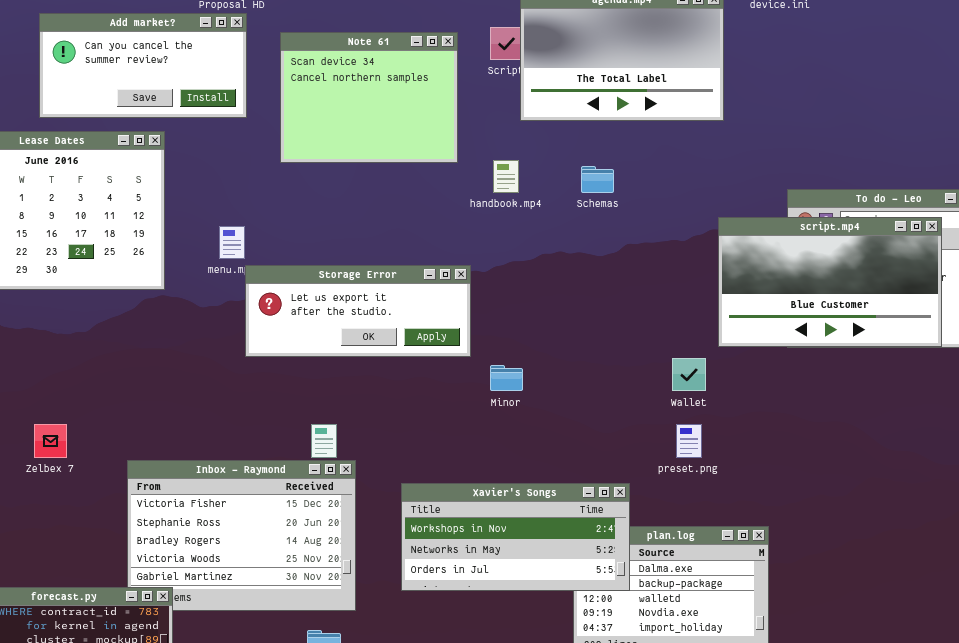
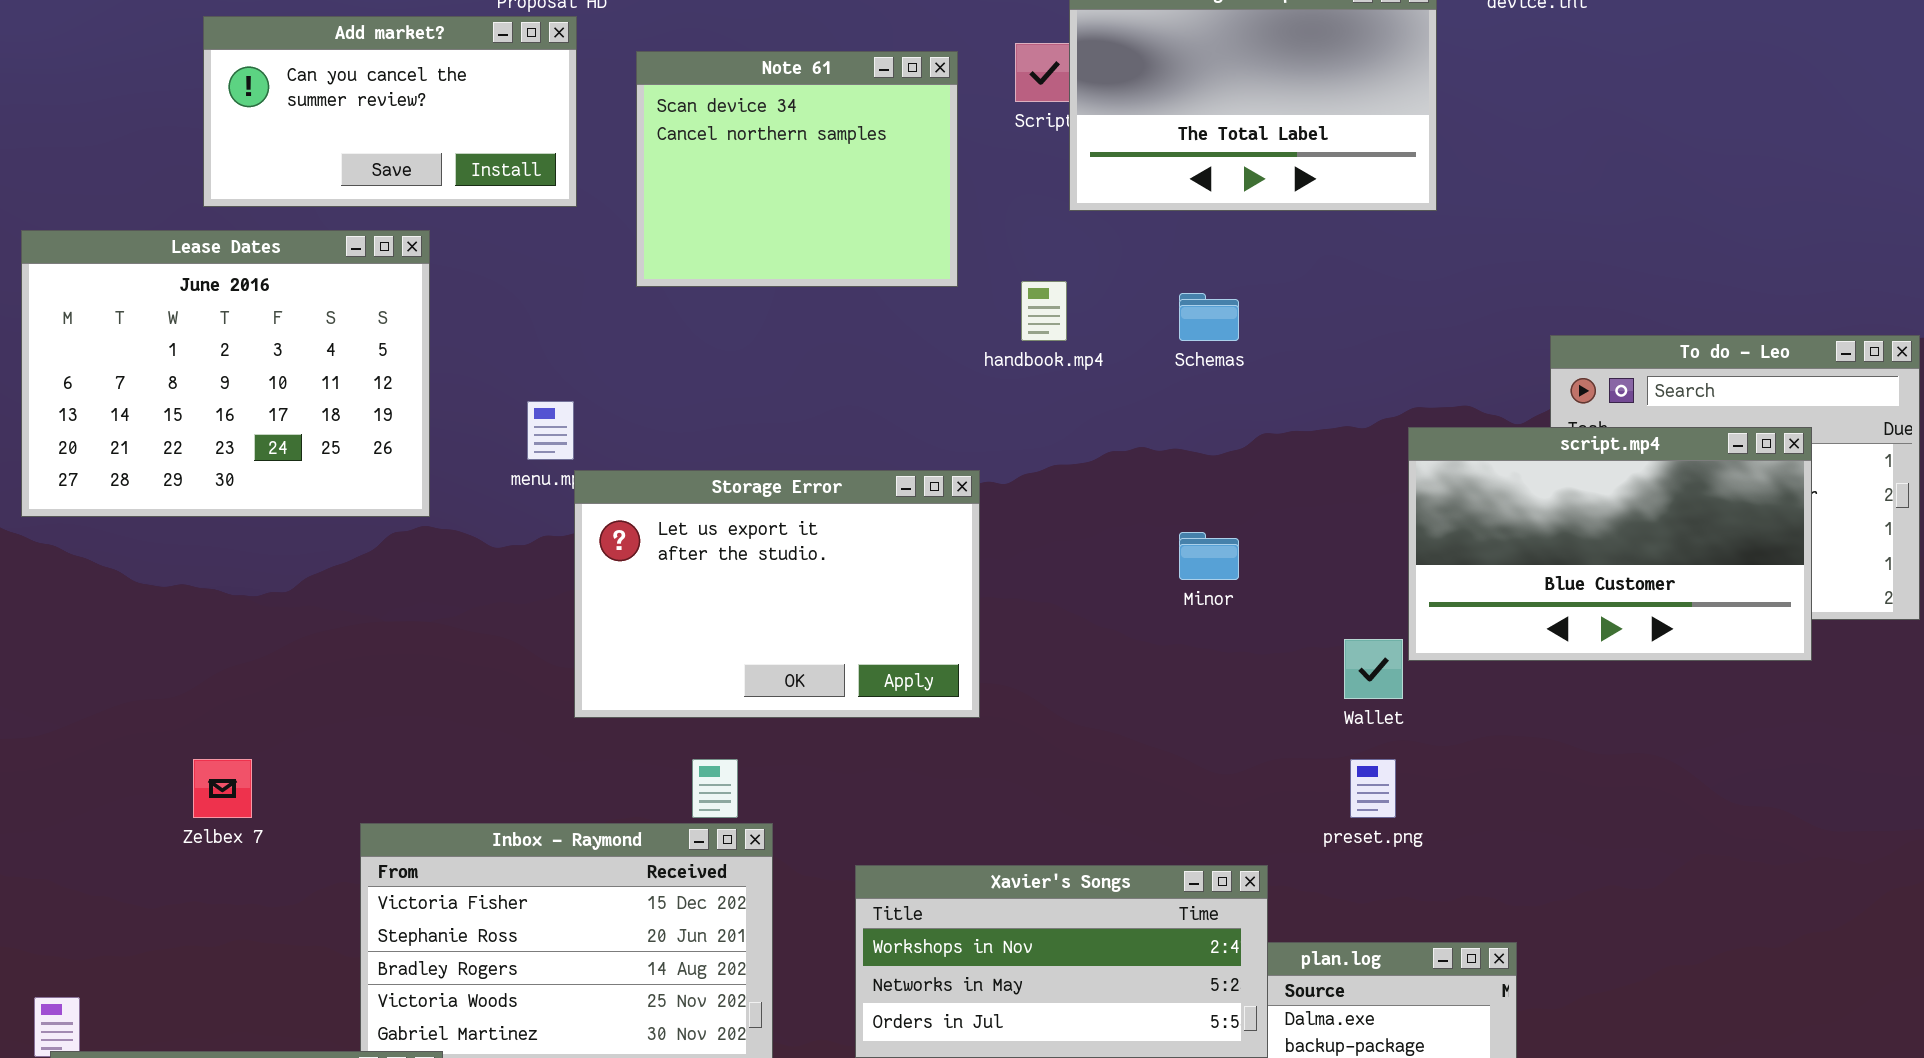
script.mp4: [718,217,942,347] -> [1408,427,1812,661], moved
Storage Error: [245,265,471,357] -> [574,470,980,718], resized
Minor: [490,365,523,391] -> [1179,532,1239,580], moved

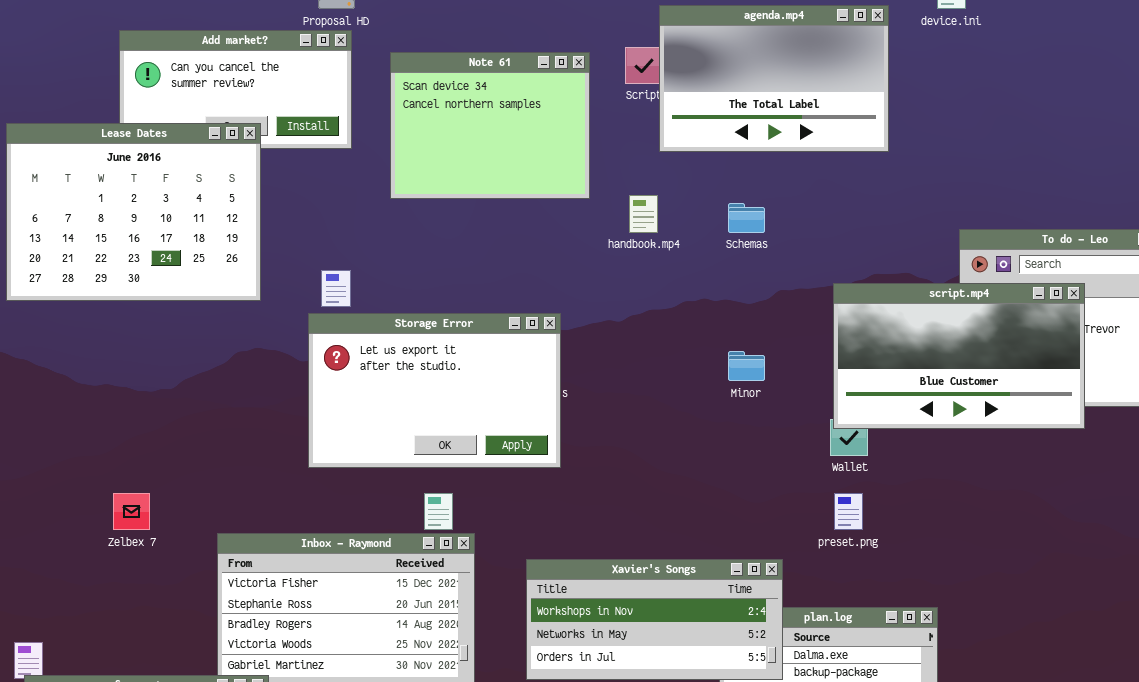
Lease Dates: [21,230,430,517] -> [6,123,261,301], moved
script.mp4: [1408,427,1812,661] -> [833,283,1085,429], moved
Storage Error: [574,470,980,718] -> [308,313,561,468], moved

